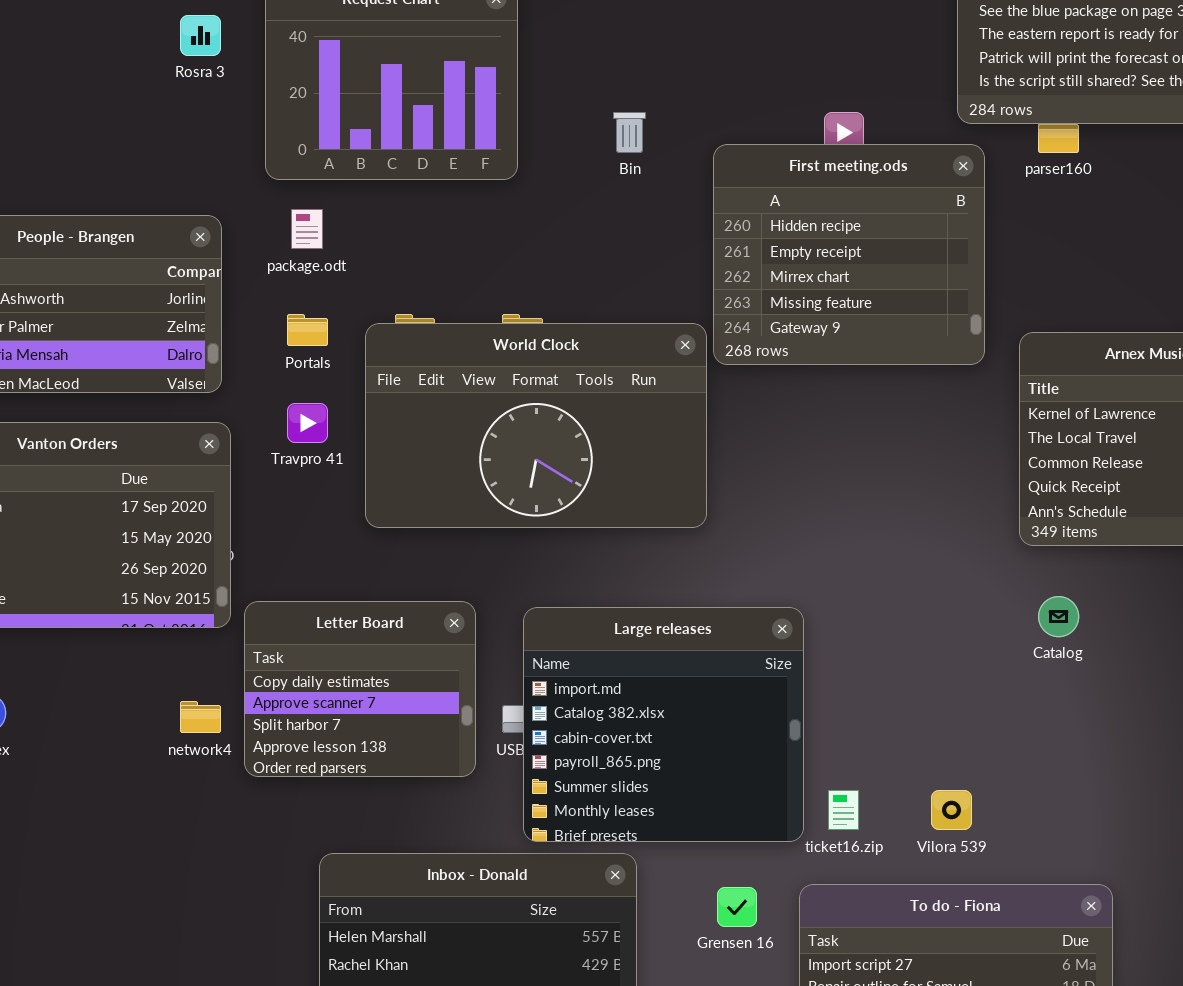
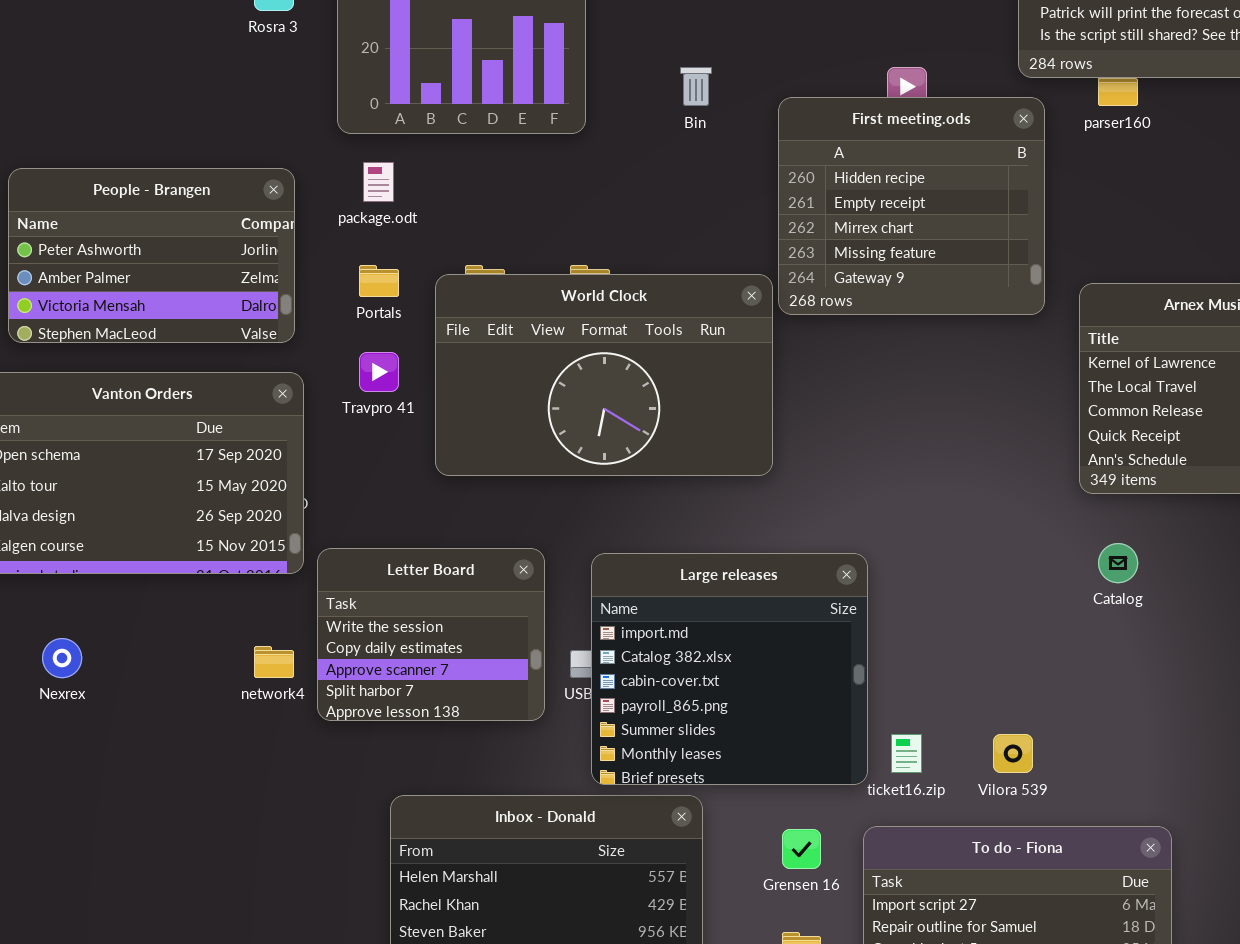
Letter Board: [244,601,476,777] -> [317,548,545,721], scrolled up 1 row

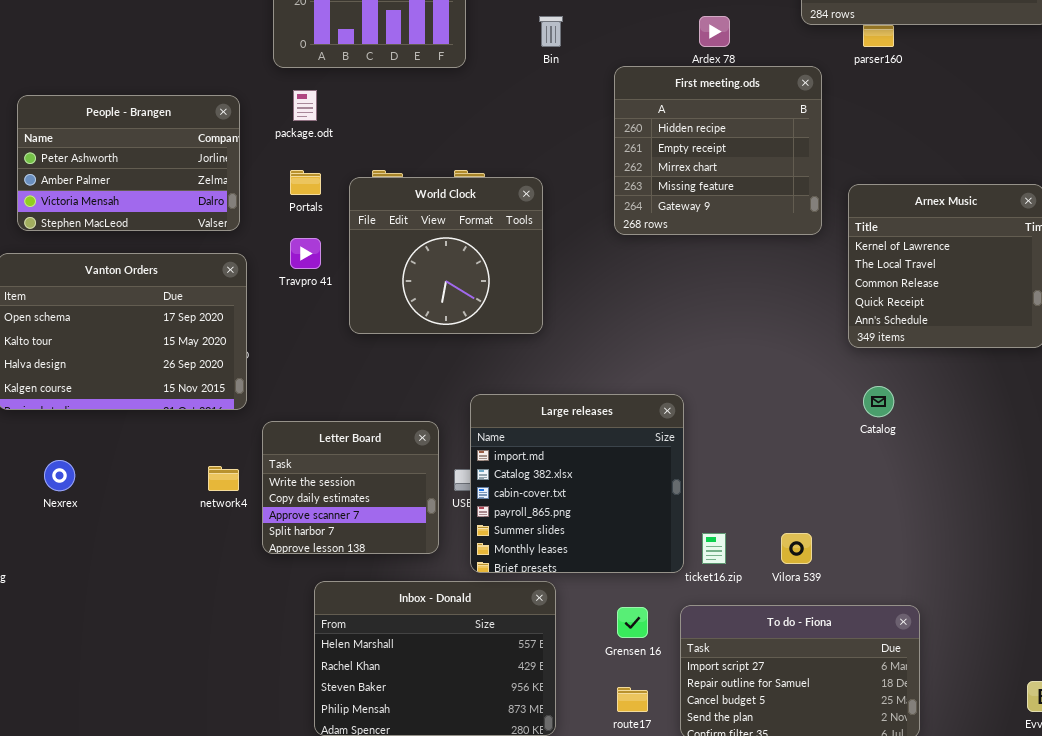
First meeting.ods: [778,97,1045,315] -> [614,66,822,235], moved
World Clock: [435,274,773,476] -> [349,177,543,334], resized
Letter Board: [317,548,545,721] -> [262,421,439,554], moved

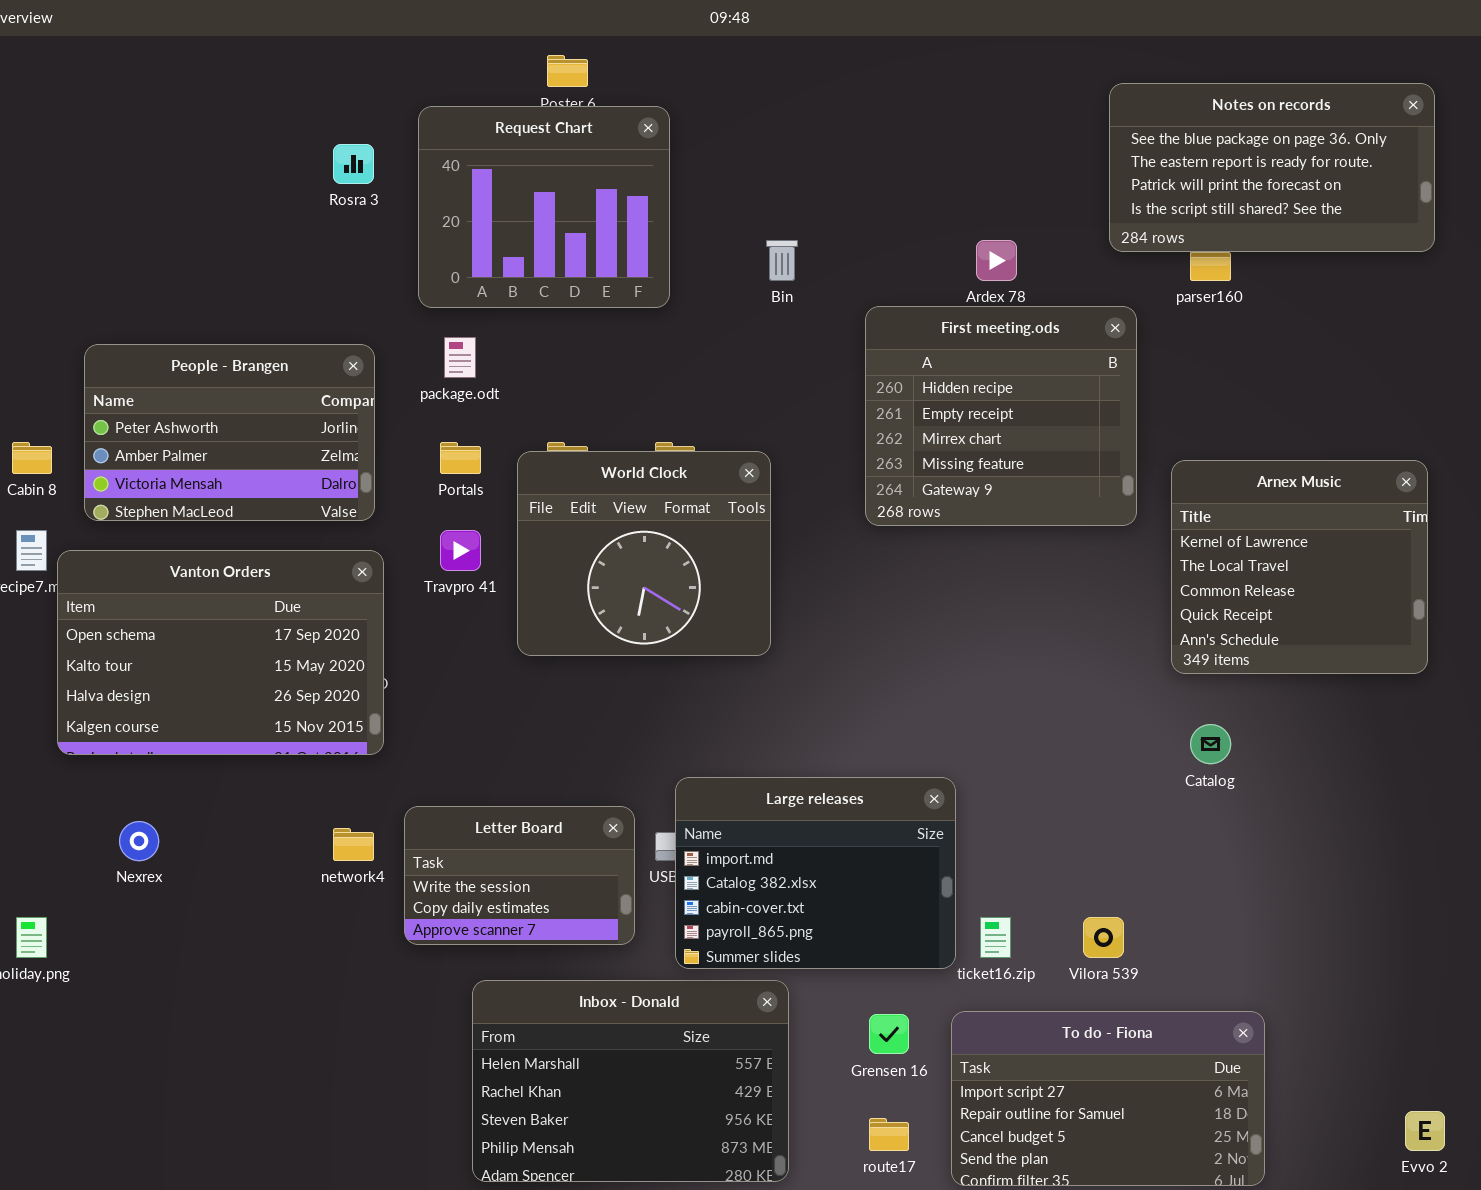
Large releases: [470,394,684,573] -> [675,777,956,969], resized
Letter Board: [262,421,439,554] -> [404,806,635,945], resized

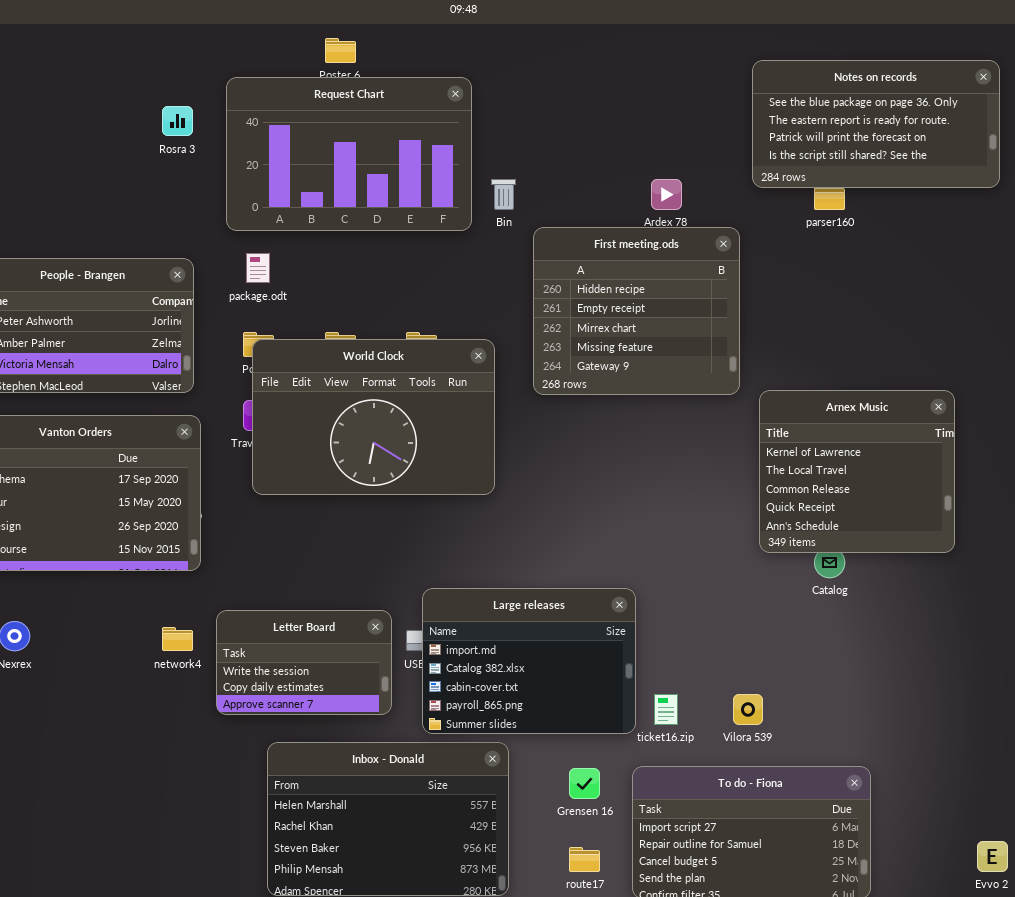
Request Chart: [418,106,670,308] -> [226,77,472,231], resized
First meeting.ods: [865,306,1137,526] -> [533,227,740,395], moved
World Clock: [517,451,771,656] -> [252,339,495,495], resized
Arnex Music: [1171,460,1428,674] -> [759,390,955,553], moved

